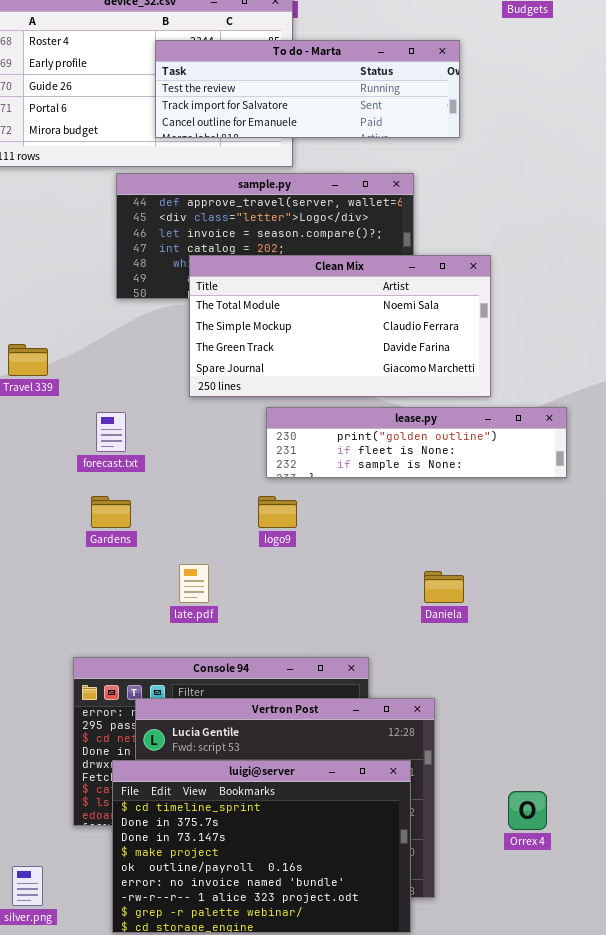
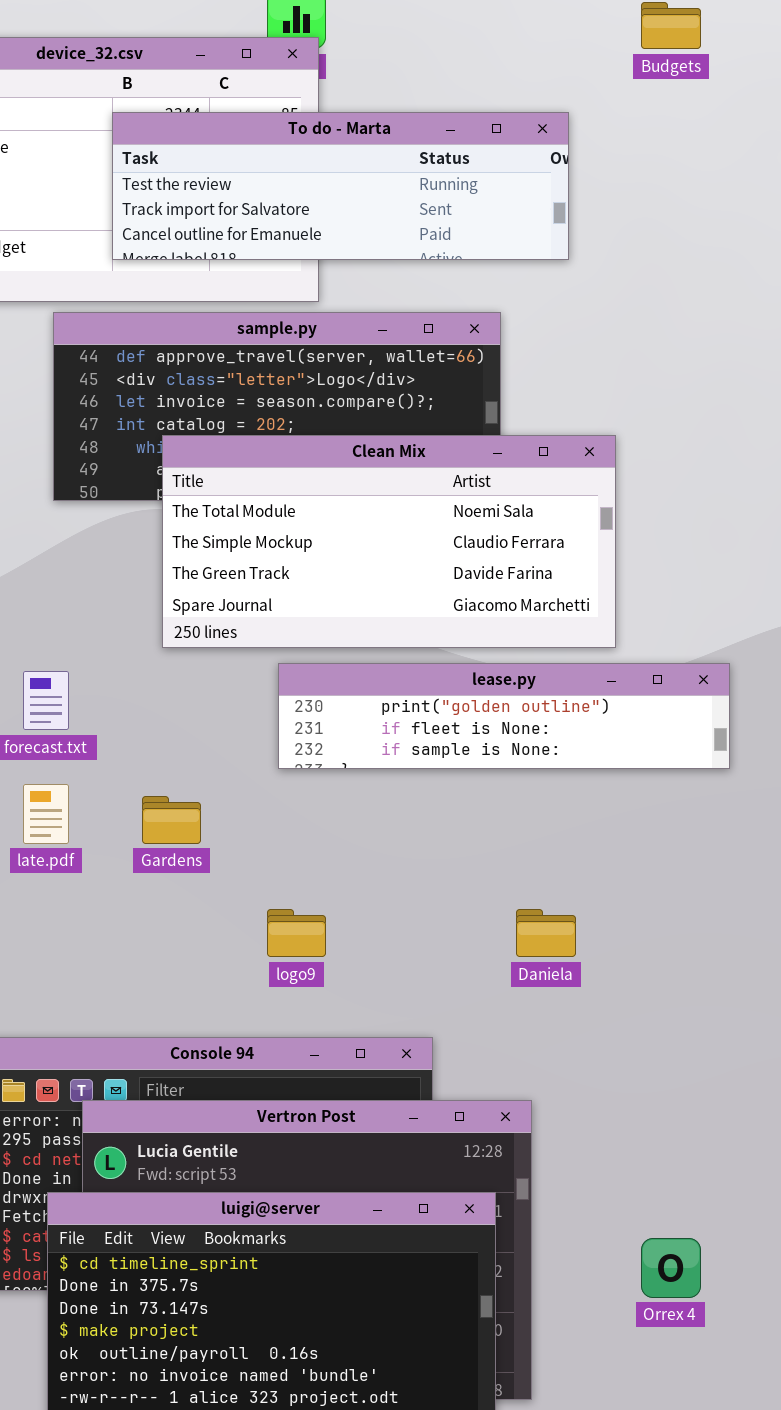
Gardens: [91,496,131,528] -> [142,796,201,844], moved
logo9: [258,496,297,528] -> [267,909,326,957], moved
late.pdf: [179,564,209,603] -> [23,784,69,844], moved

